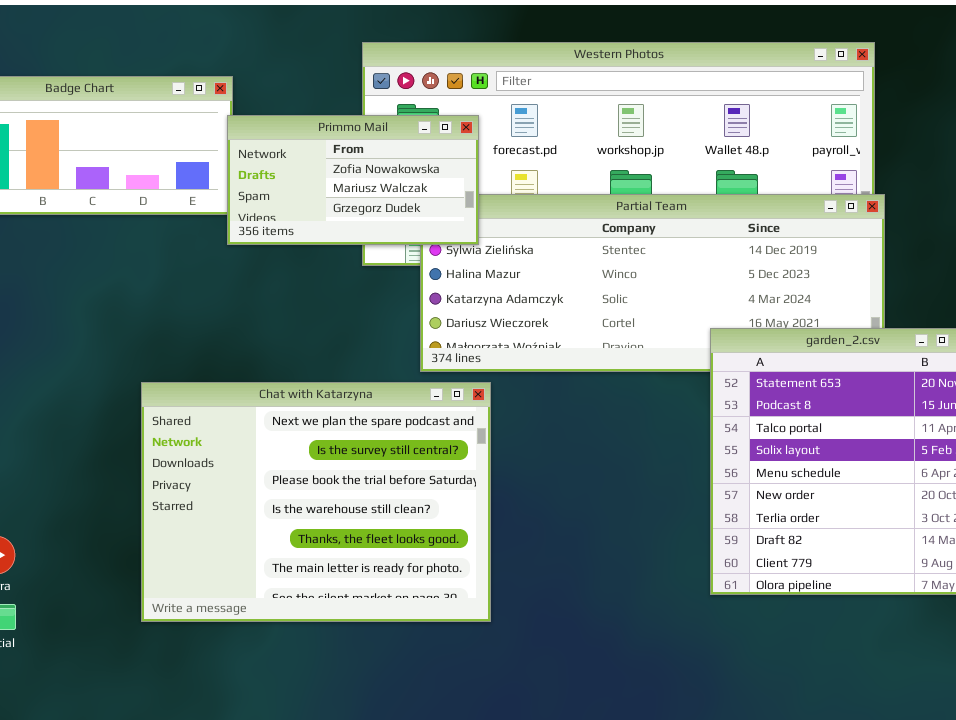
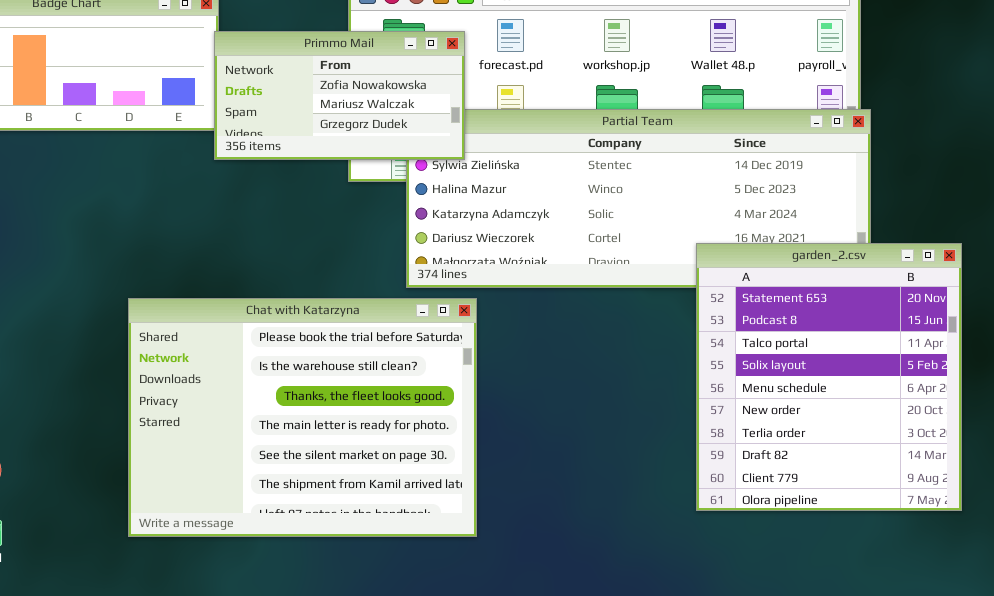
Chat with Katarzyna: [141,382,491,622] -> [128,298,477,537], scrolled down 2 rows

